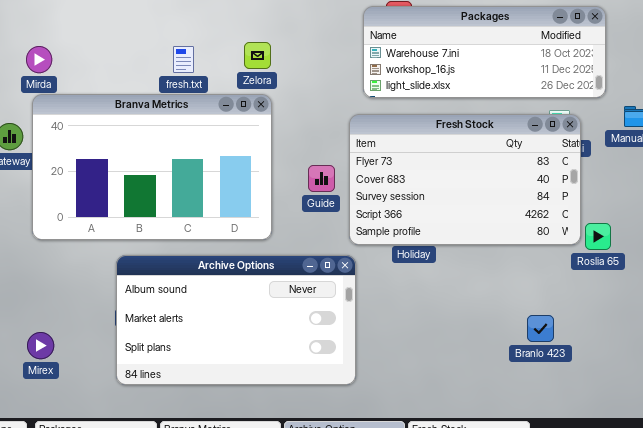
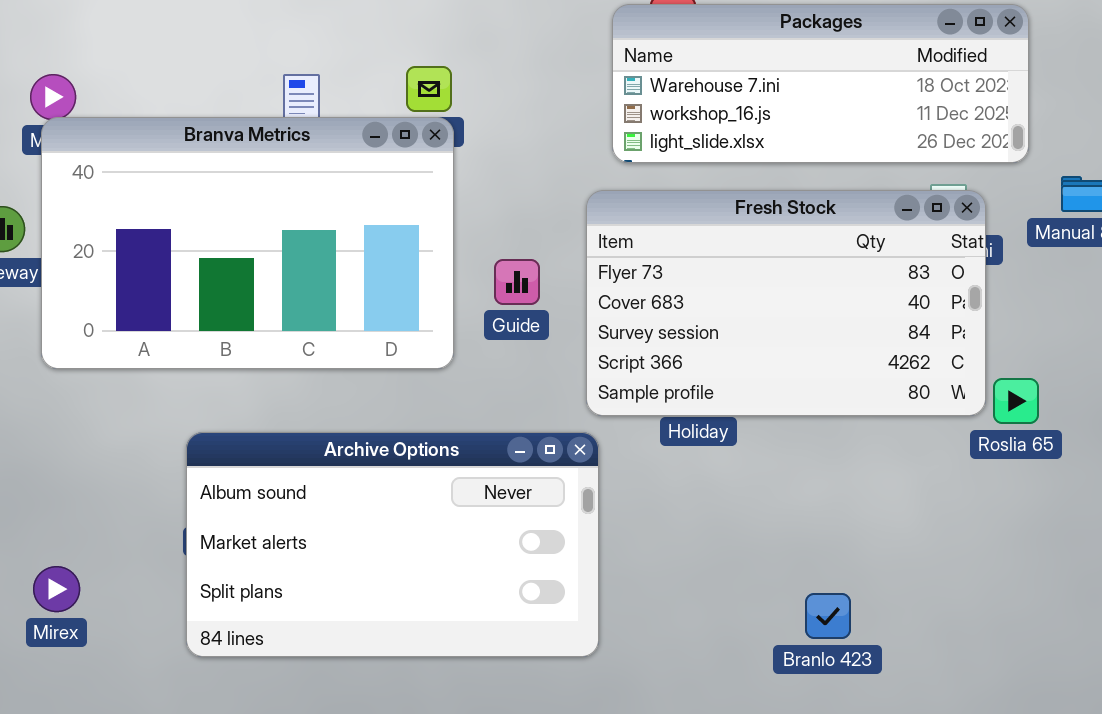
Branva Metrics: [32,94,272,240] -> [41,117,454,369], moved
Guide: [308,165,335,192] -> [494,259,540,305], moved
Branlo 423: [527,315,554,342] -> [805,593,851,639], moved

